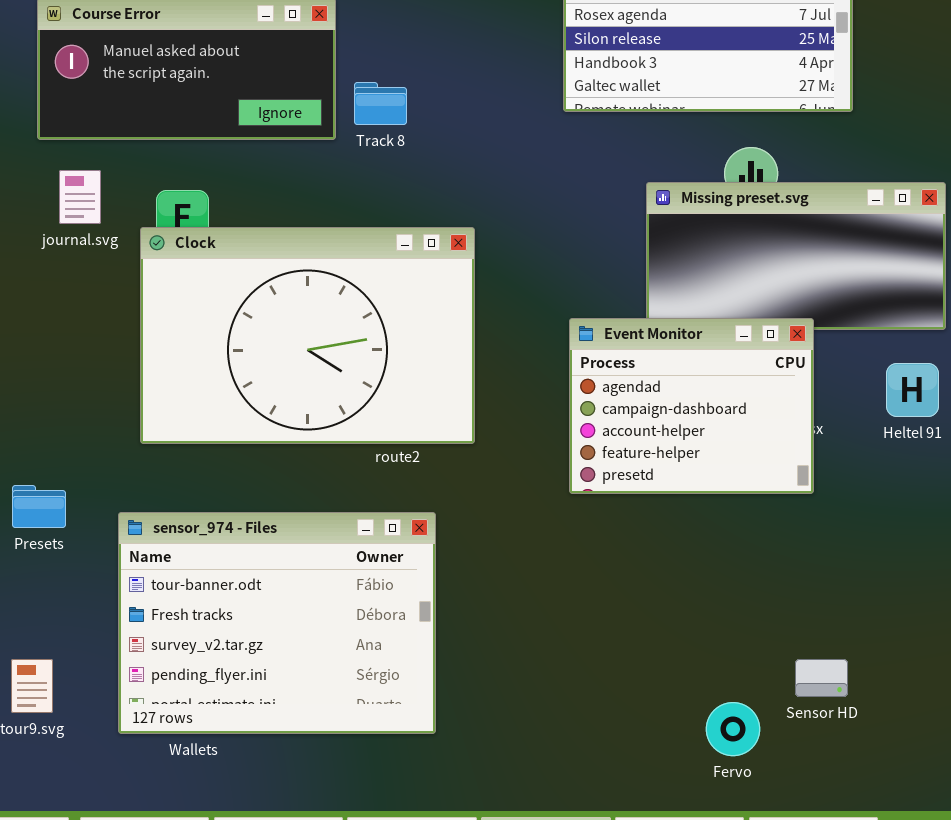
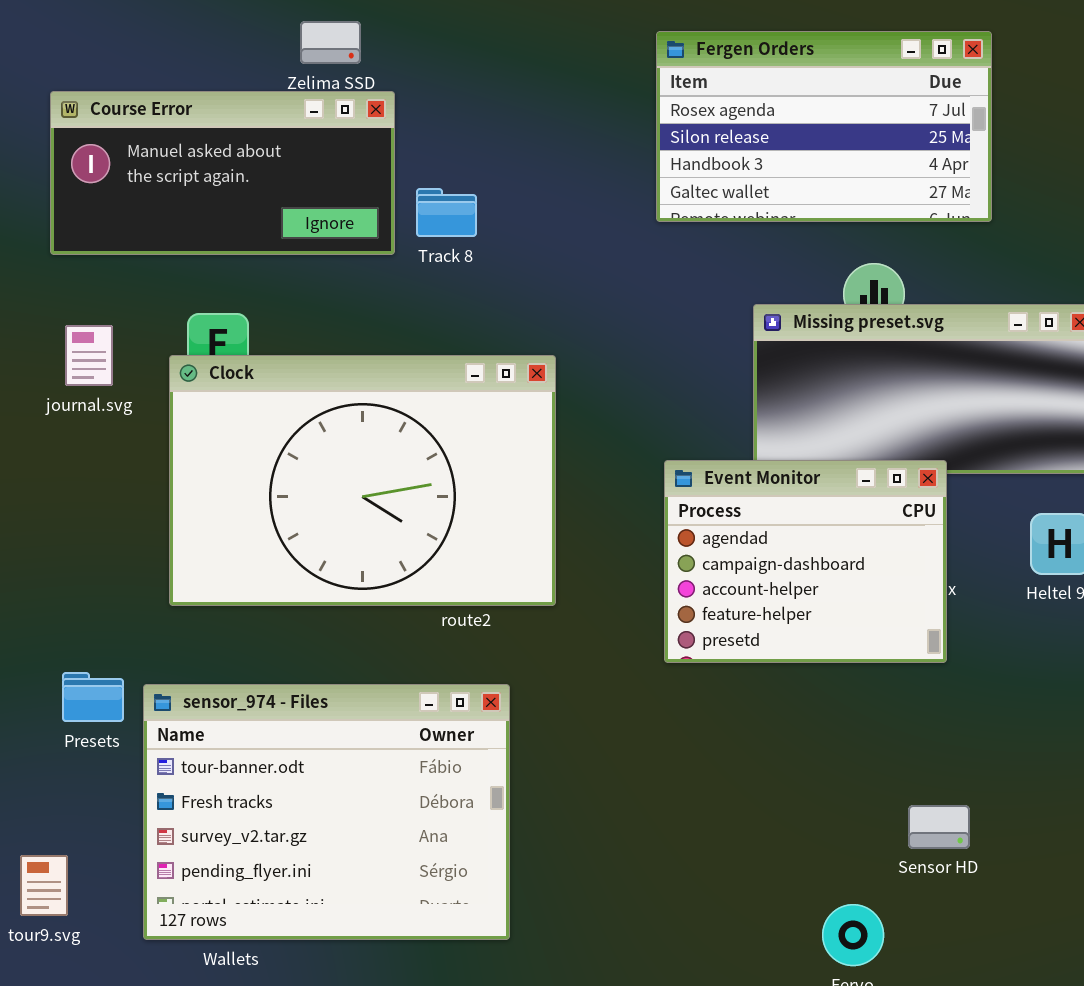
journal.svg: [59,170,101,224] -> [65,325,113,386], moved
Presets: [12,485,66,528] -> [62,672,124,722], moved
Sensor HD: [795,659,848,697] -> [908,805,970,849], moved

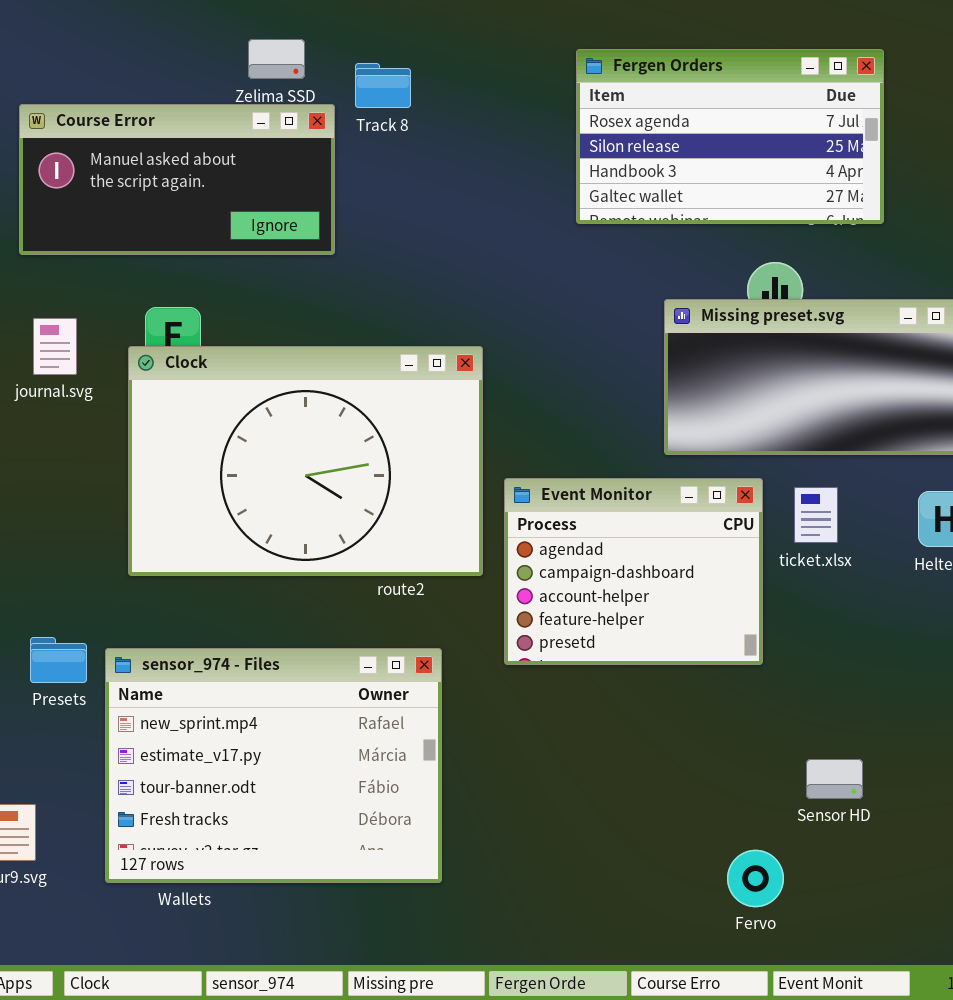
Track 8: [416,188,477,237] -> [355,63,411,108], moved
Event Monitor: [664,460,947,663] -> [504,478,763,665], moved
sensor_974 - Files: [143,684,510,940] -> [105,648,442,883], scrolled up 2 rows

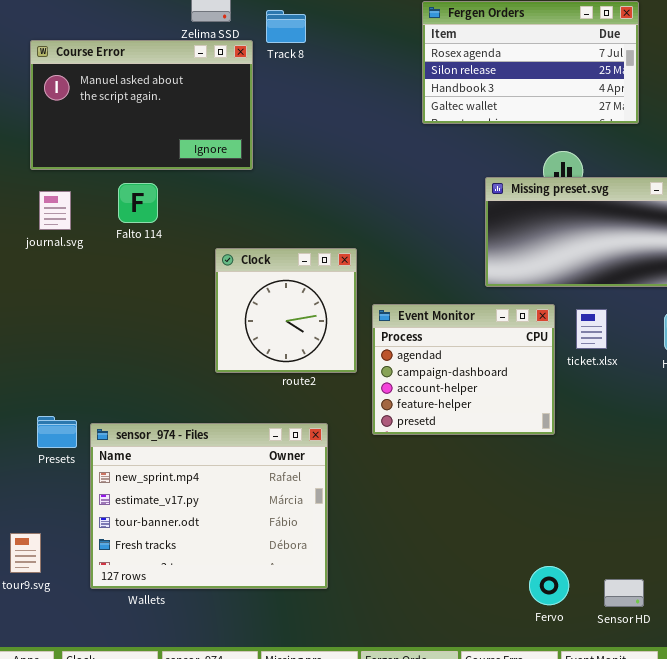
Course Error: [19,104,335,255] -> [30,40,253,170], resized
Clock: [128,346,483,576] -> [215,248,357,373], resized
Sensor HD: [806,759,863,799] -> [604,579,644,607], moved

